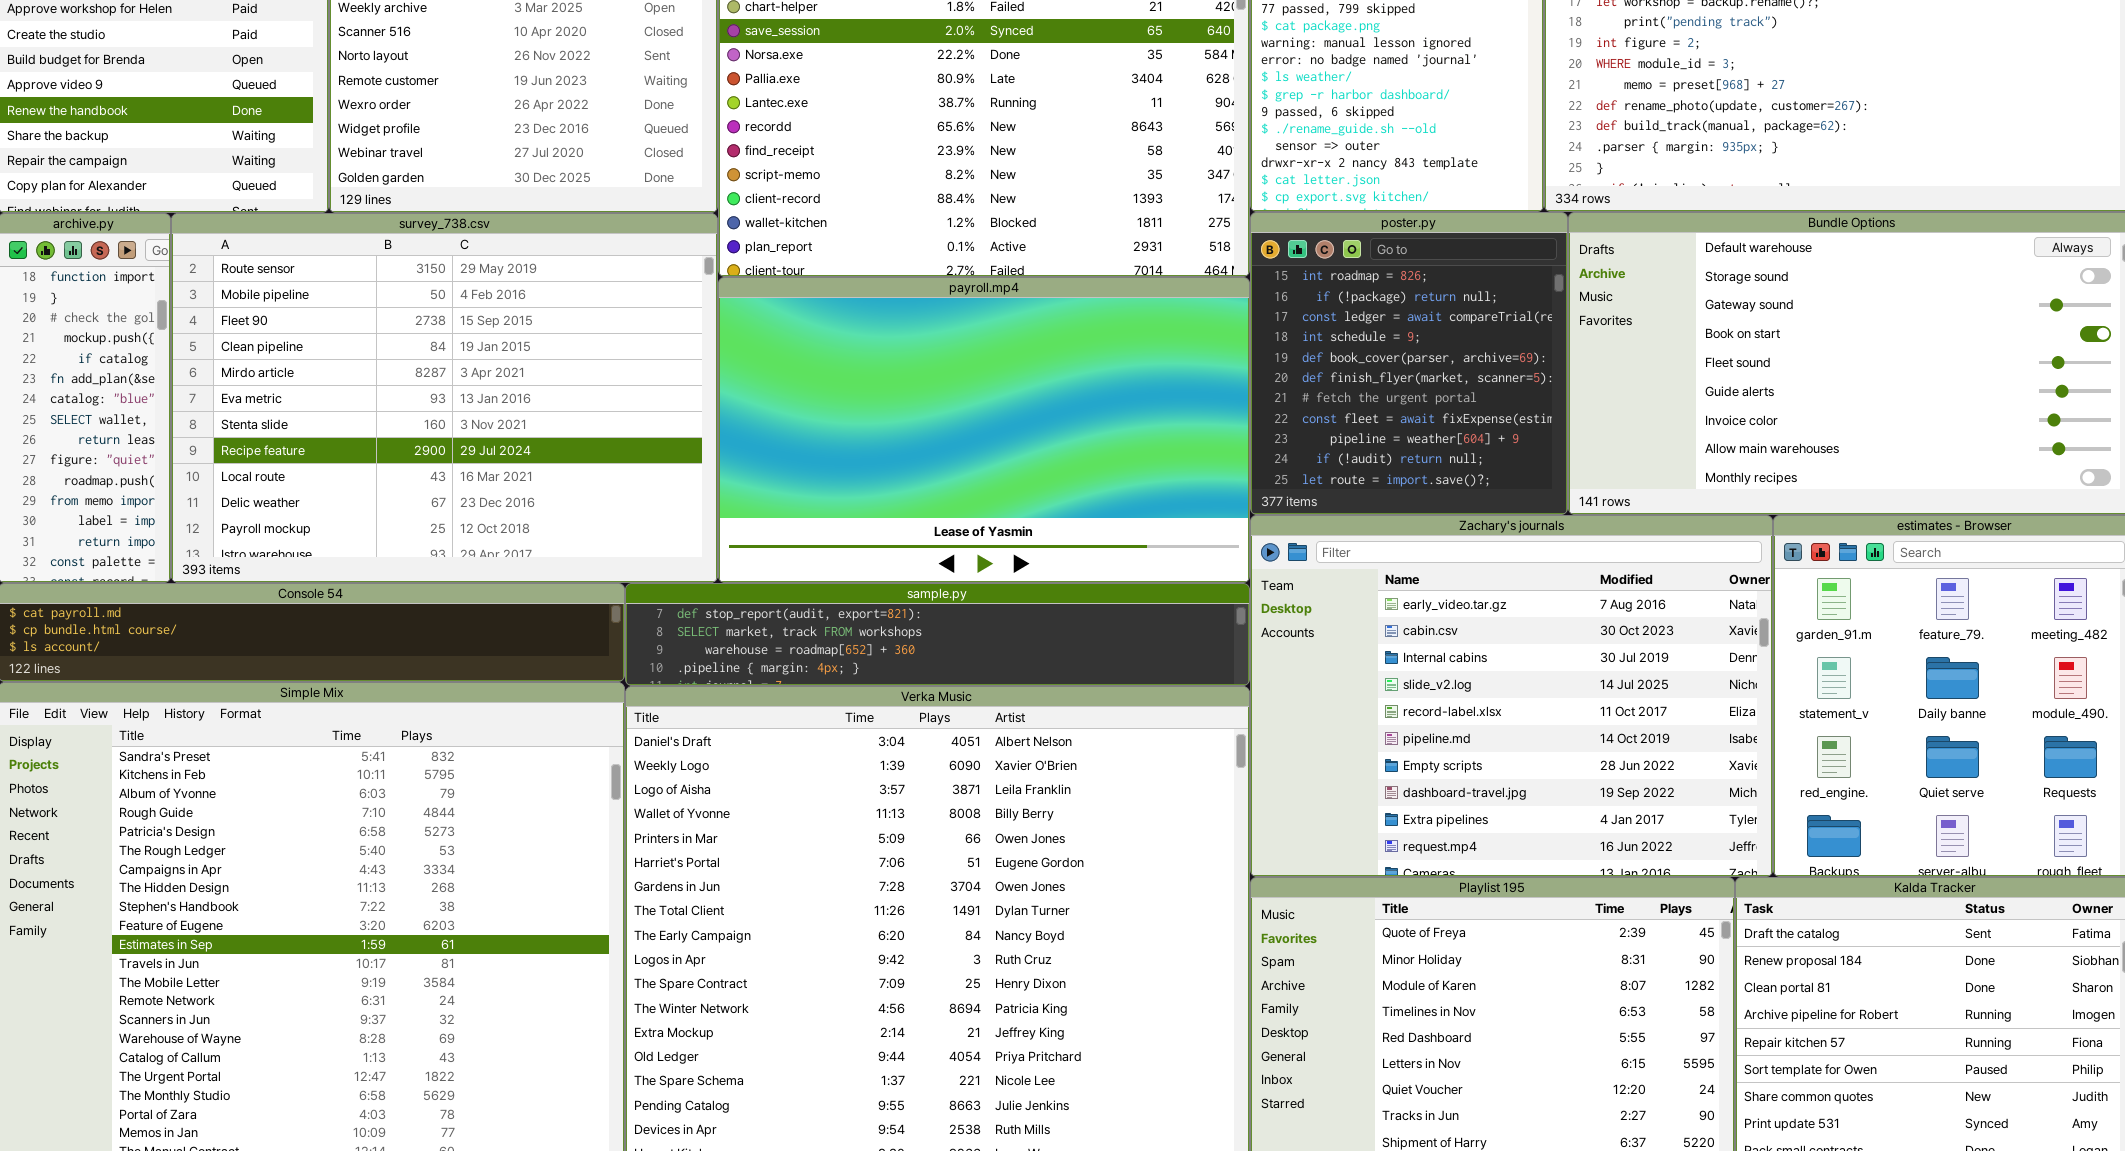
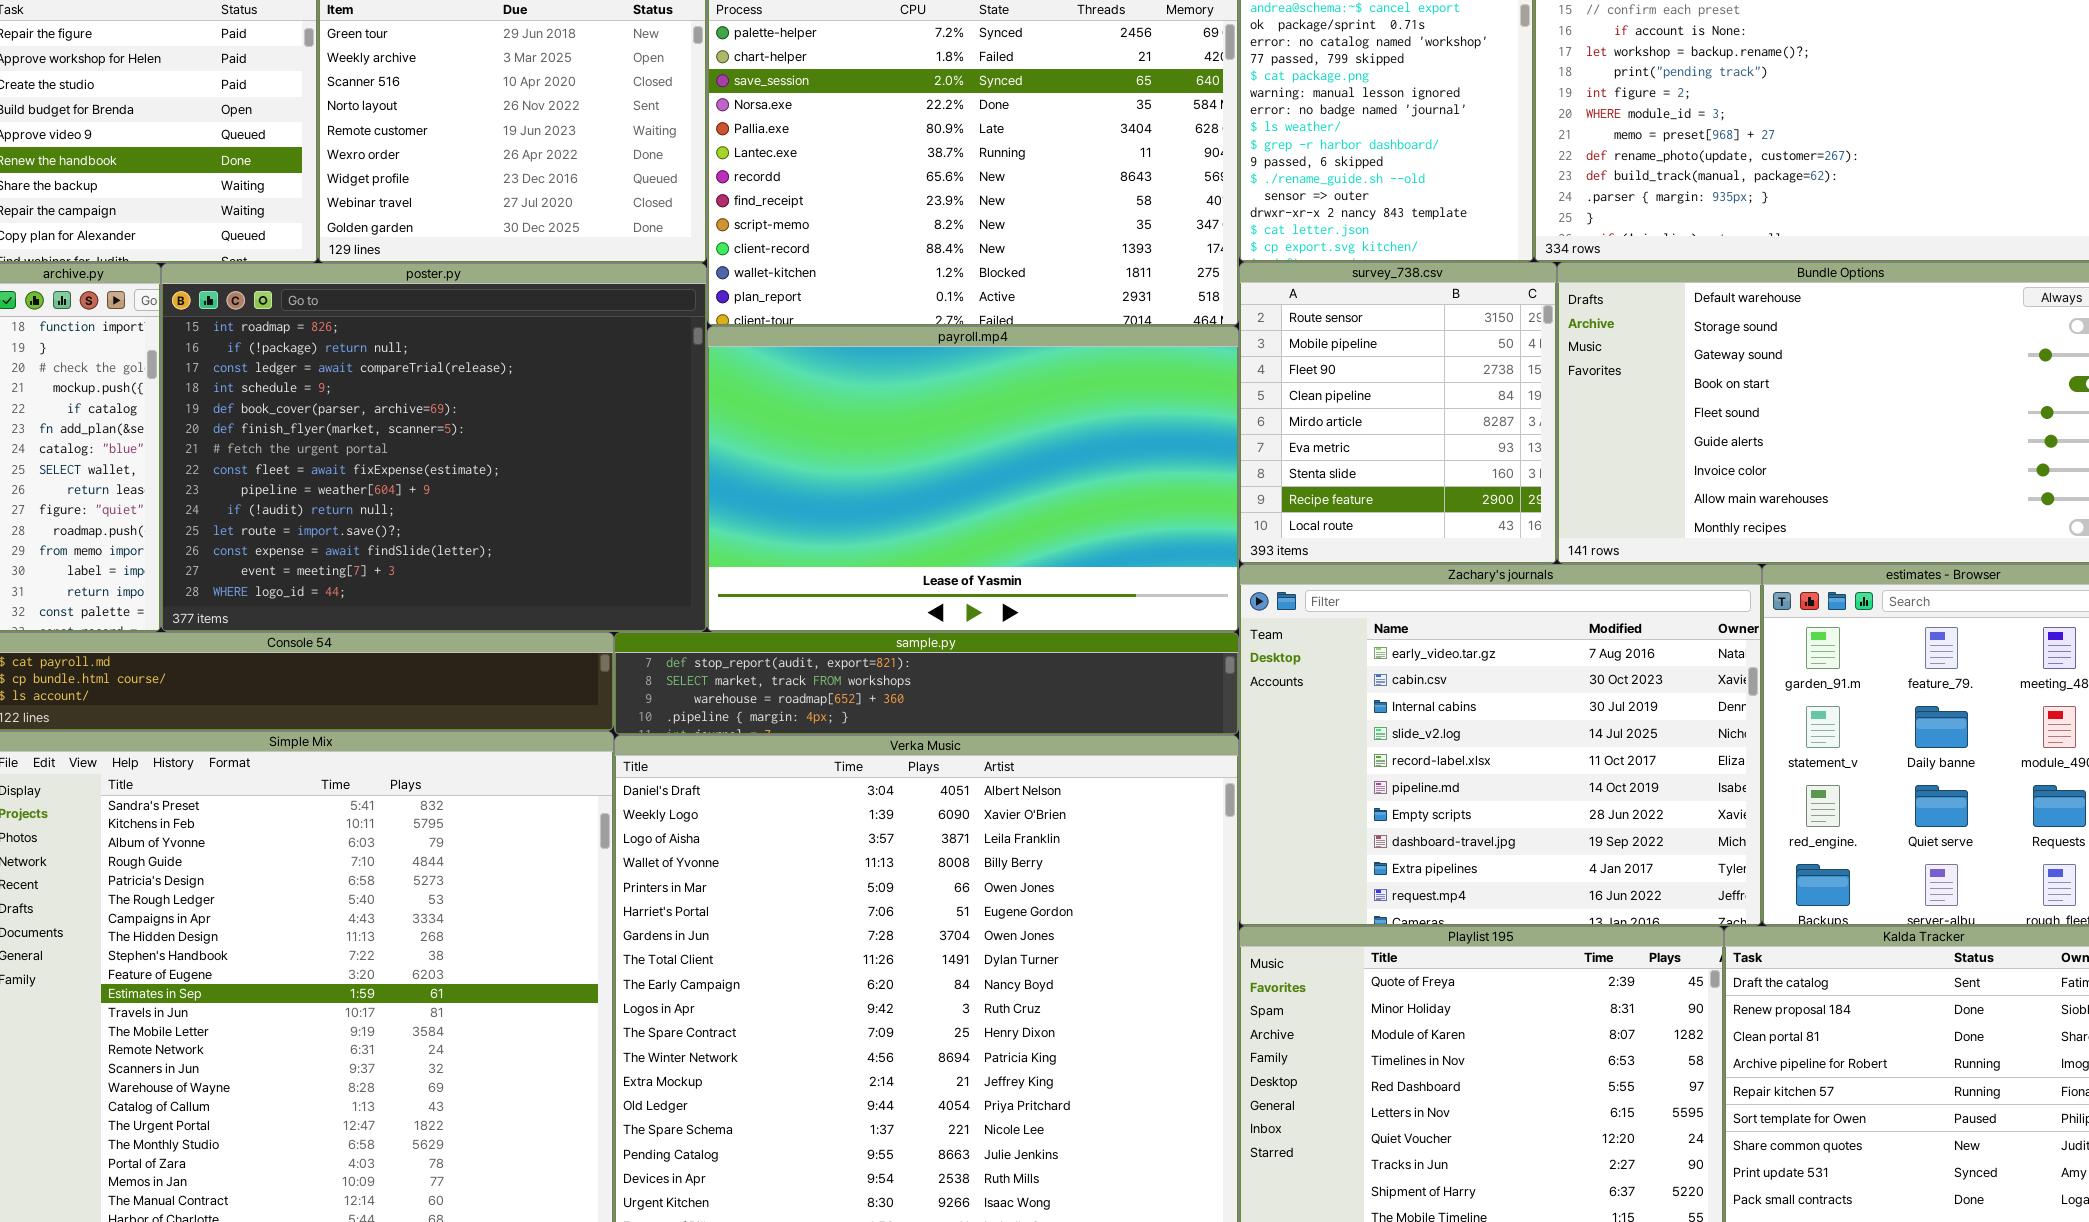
poster.py: [1250,212,1568,515] -> [161,263,707,632], moved, resized
survey_738.csv: [171,213,718,583] -> [1239,262,1557,564], moved, resized

